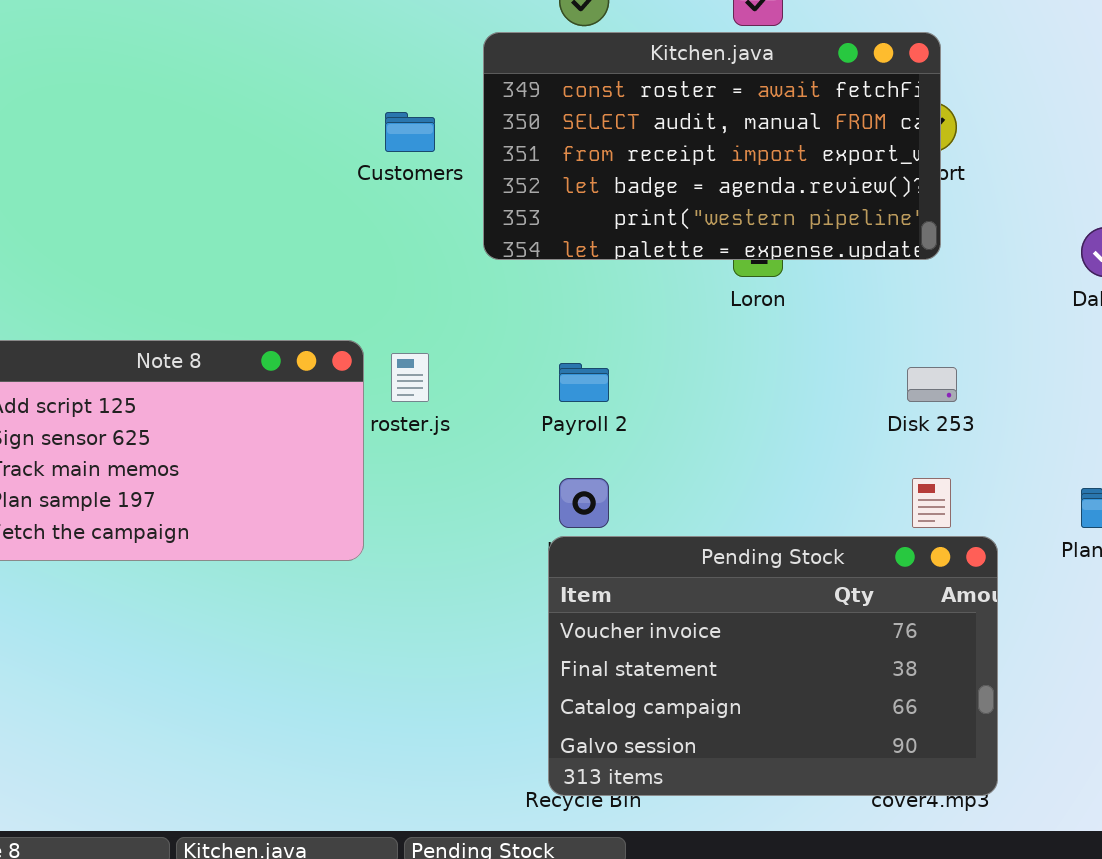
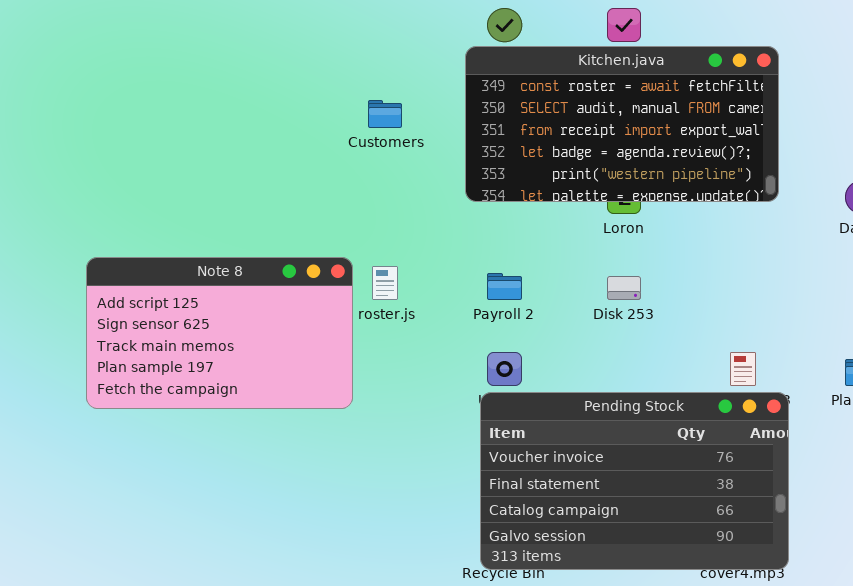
Kitchen.java: [483,32,941,260] -> [465,46,779,202], moved
Disk 253: [907,367,957,402] -> [607,276,641,300], moved

